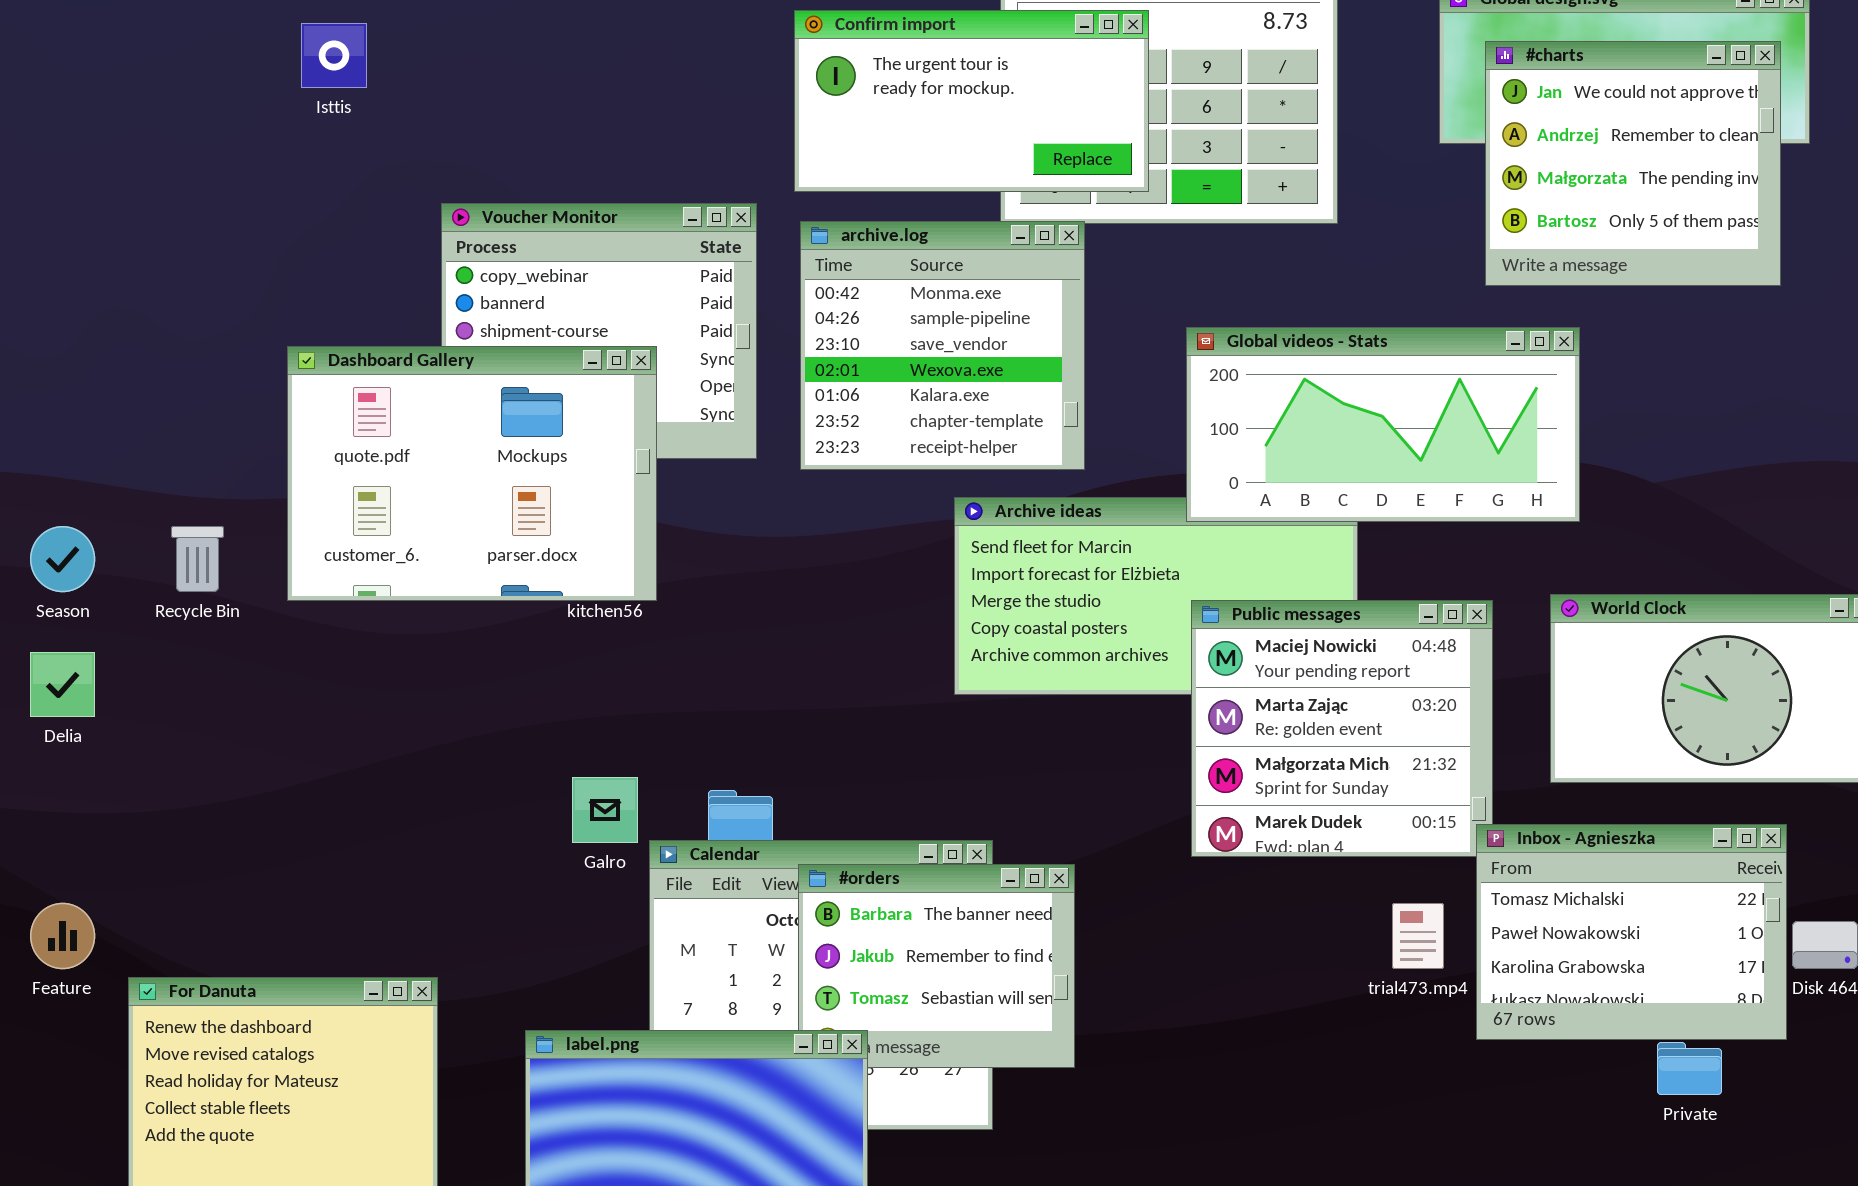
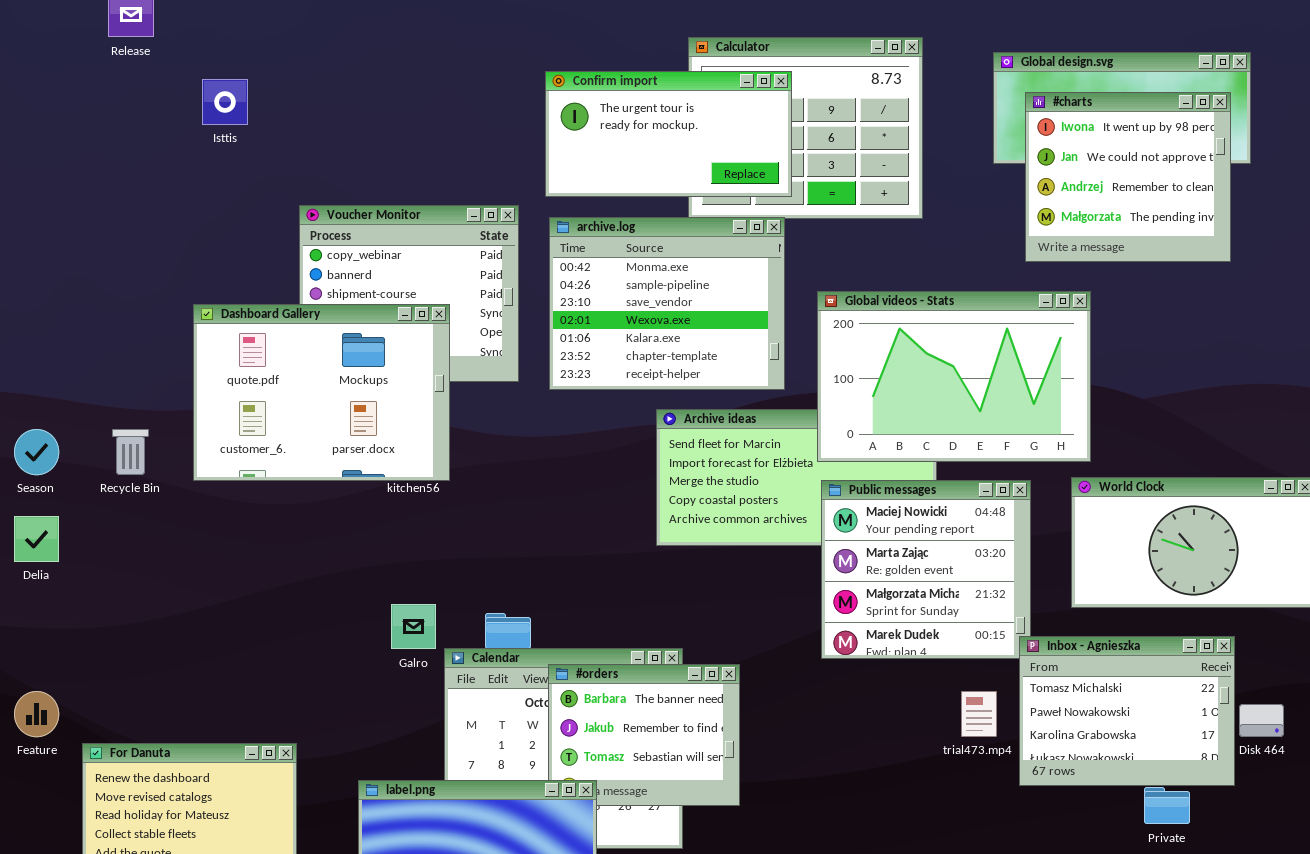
#charts: [1485,41,1781,286] -> [1025,92,1231,262], scrolled up 1 row
archive.log: [800,221,1085,470] -> [549,217,785,390], resized
Global videos - Stats: [1186,327,1580,522] -> [817,291,1091,462], resized

